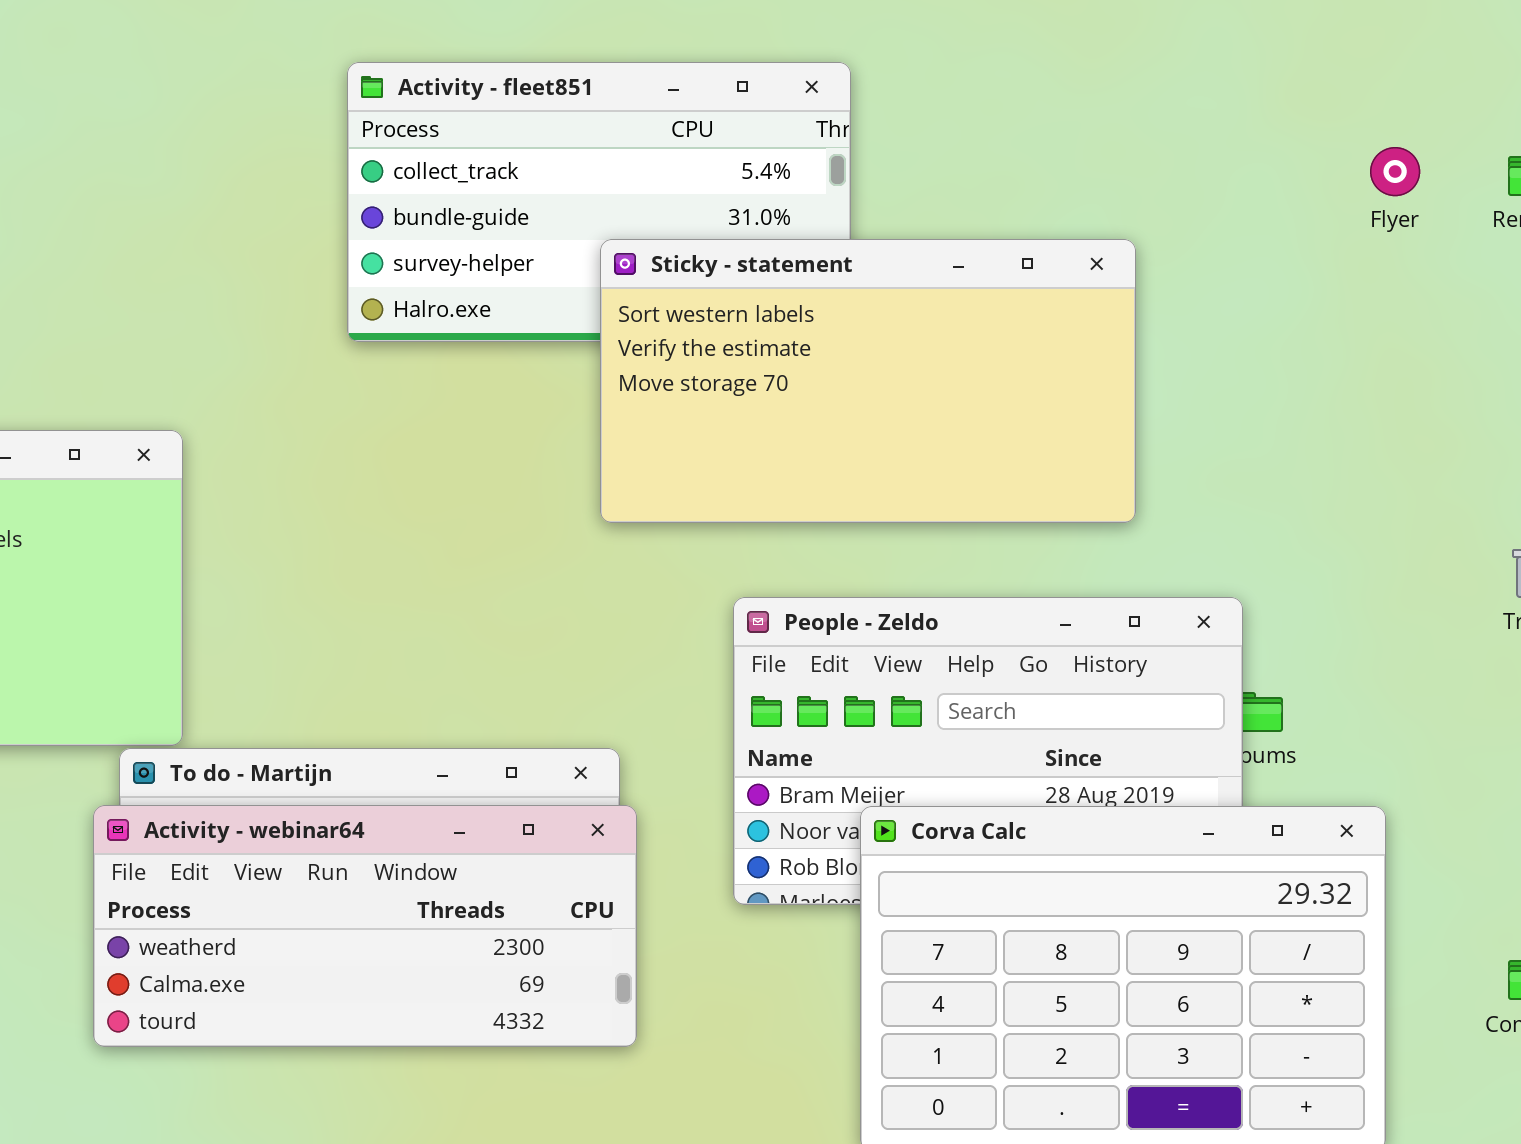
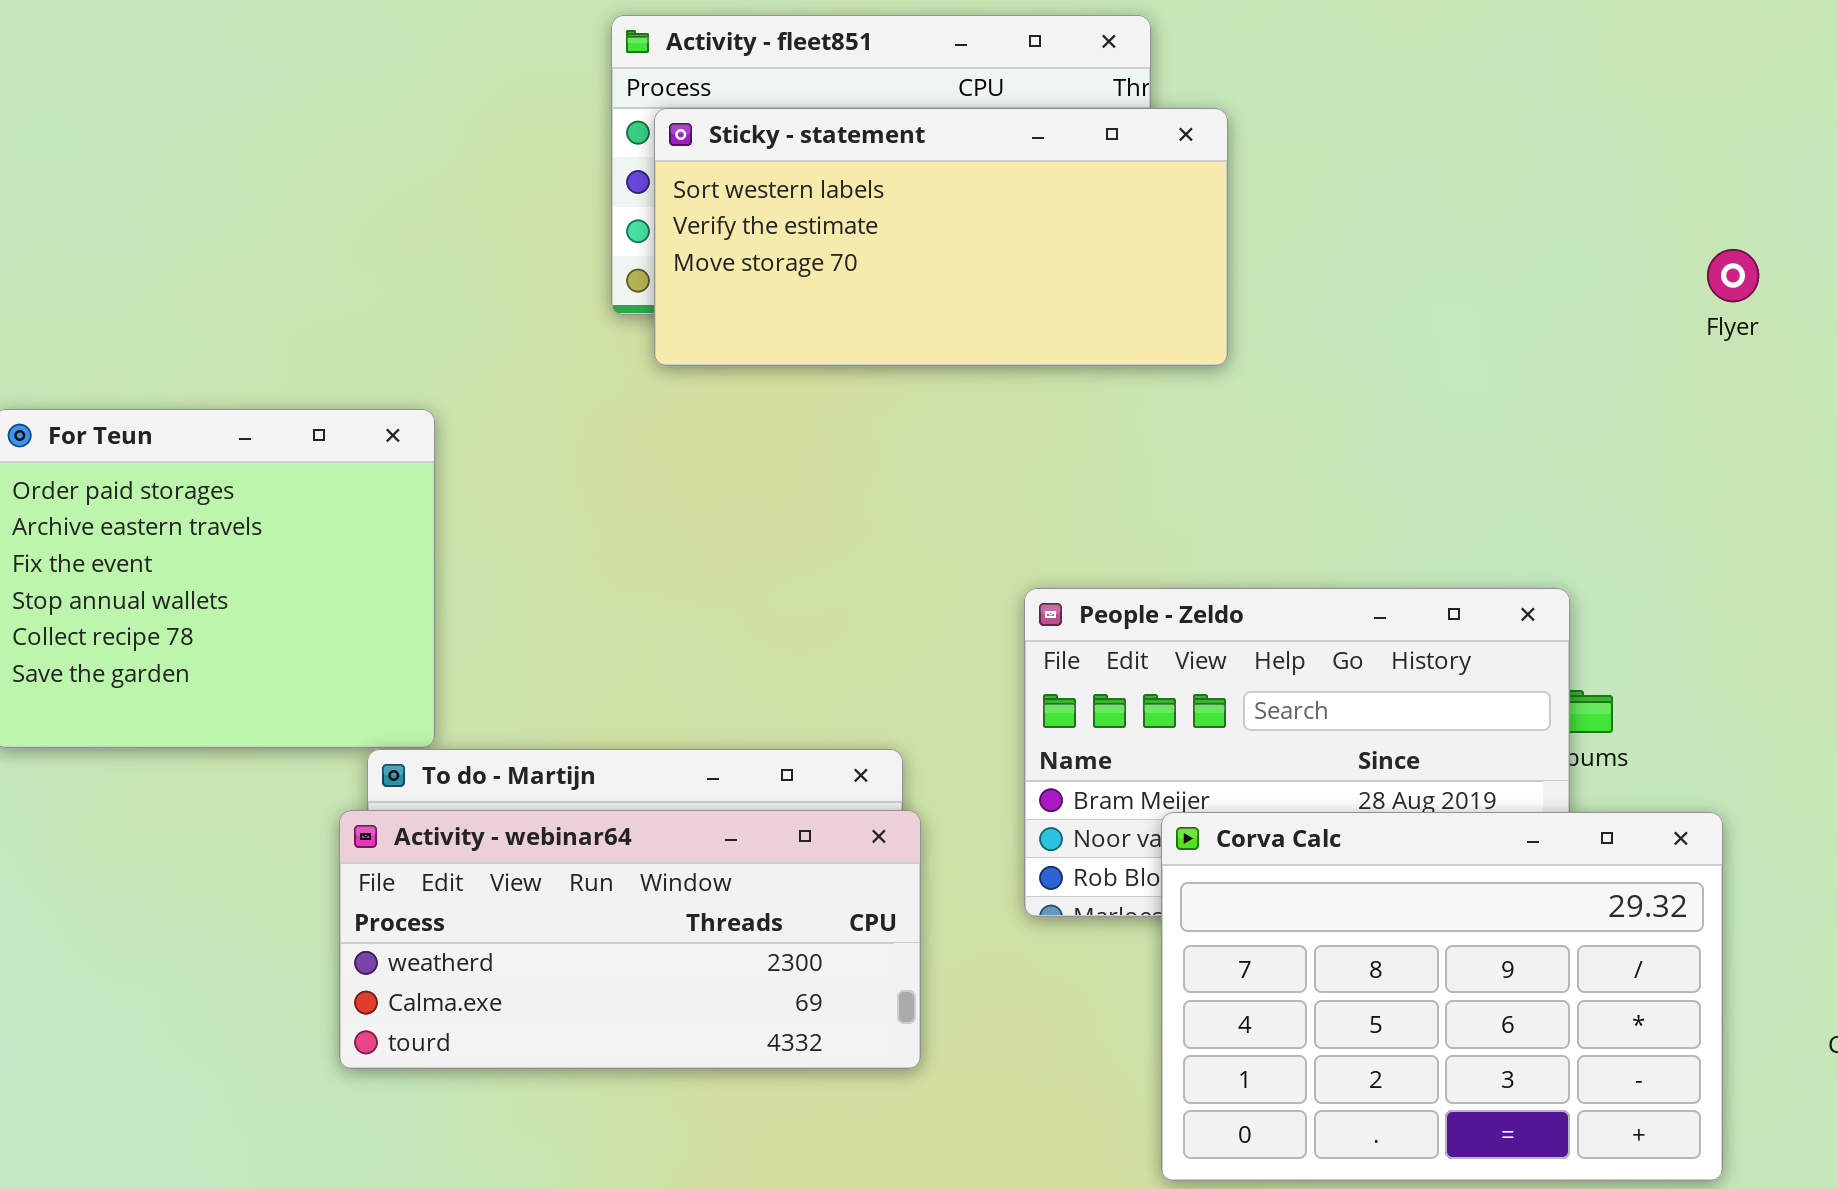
Flyer: [1370,147,1420,196] -> [1707,249,1759,302], moved
Sticky - statement: [600,239,1136,523] -> [654,108,1228,366], moved, resized

